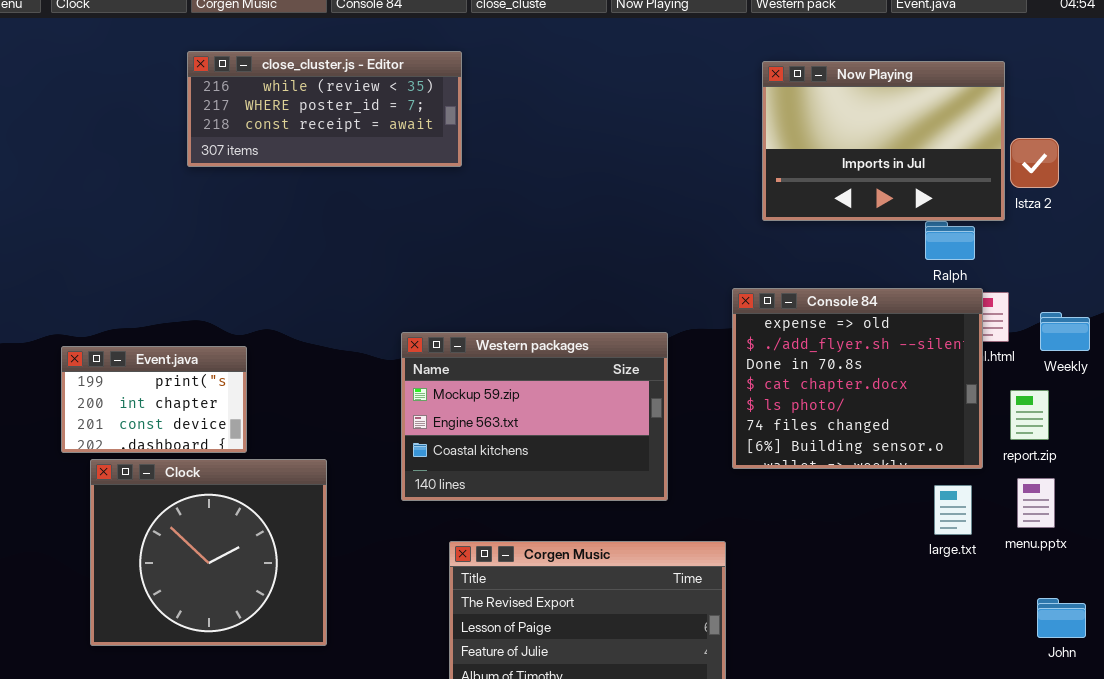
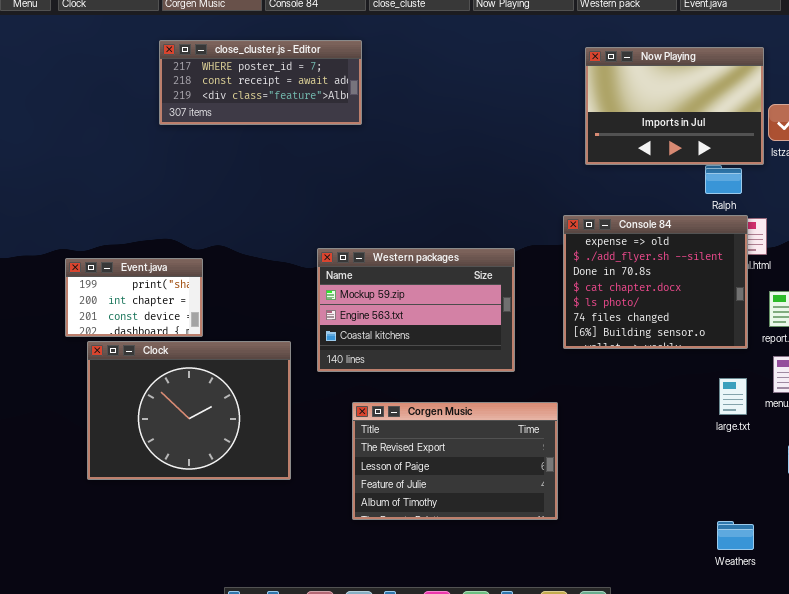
close_cluster.js - Editor: [187,51,462,167] -> [159,40,362,125], scrolled down 1 row
Clock: [90,459,327,646] -> [87,341,291,480], resized
large.txt: [934,485,972,535] -> [719,378,747,415], moved

